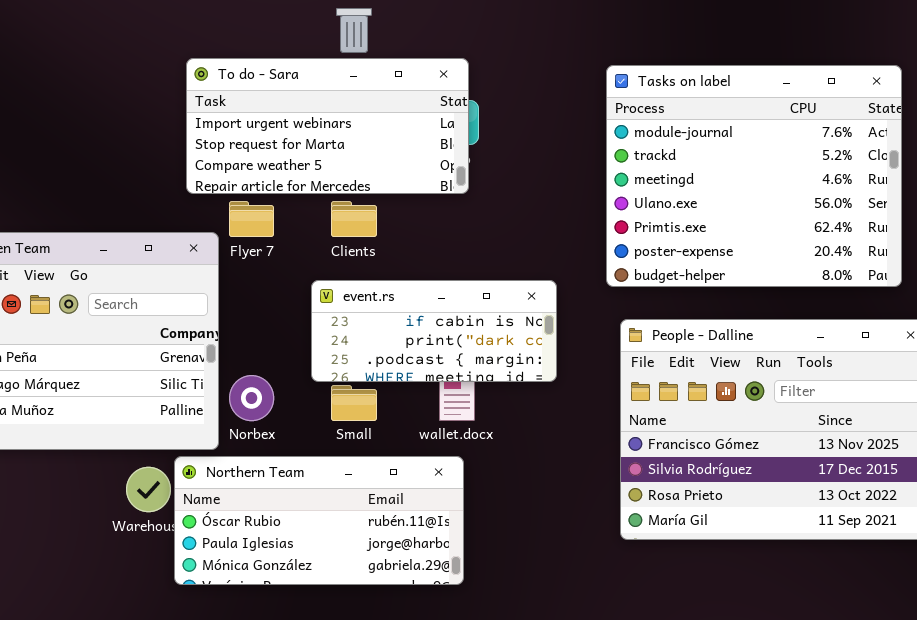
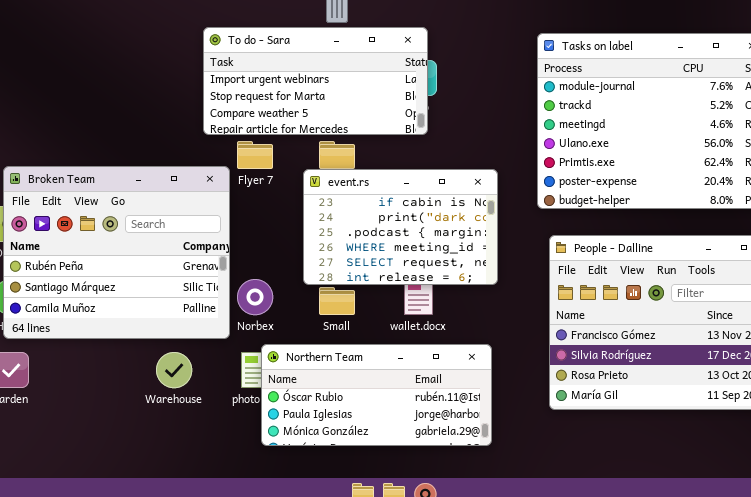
event.rs: [311,280,557,382] -> [303,169,498,285], resized
Northern Team: [174,456,464,585] -> [261,344,492,446], moved

